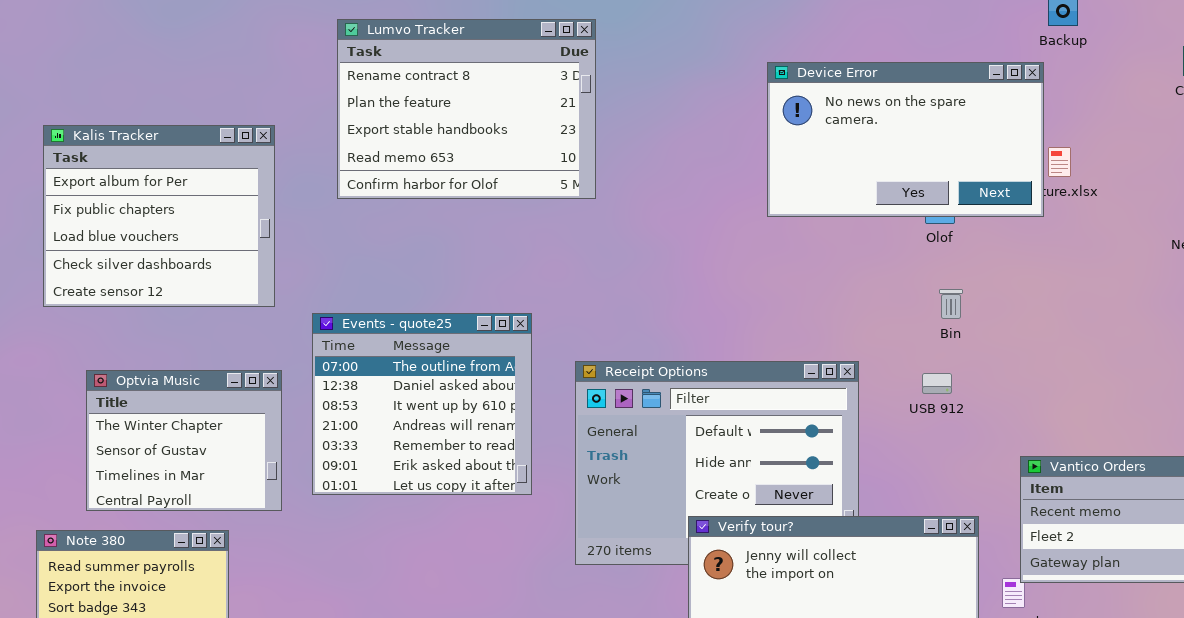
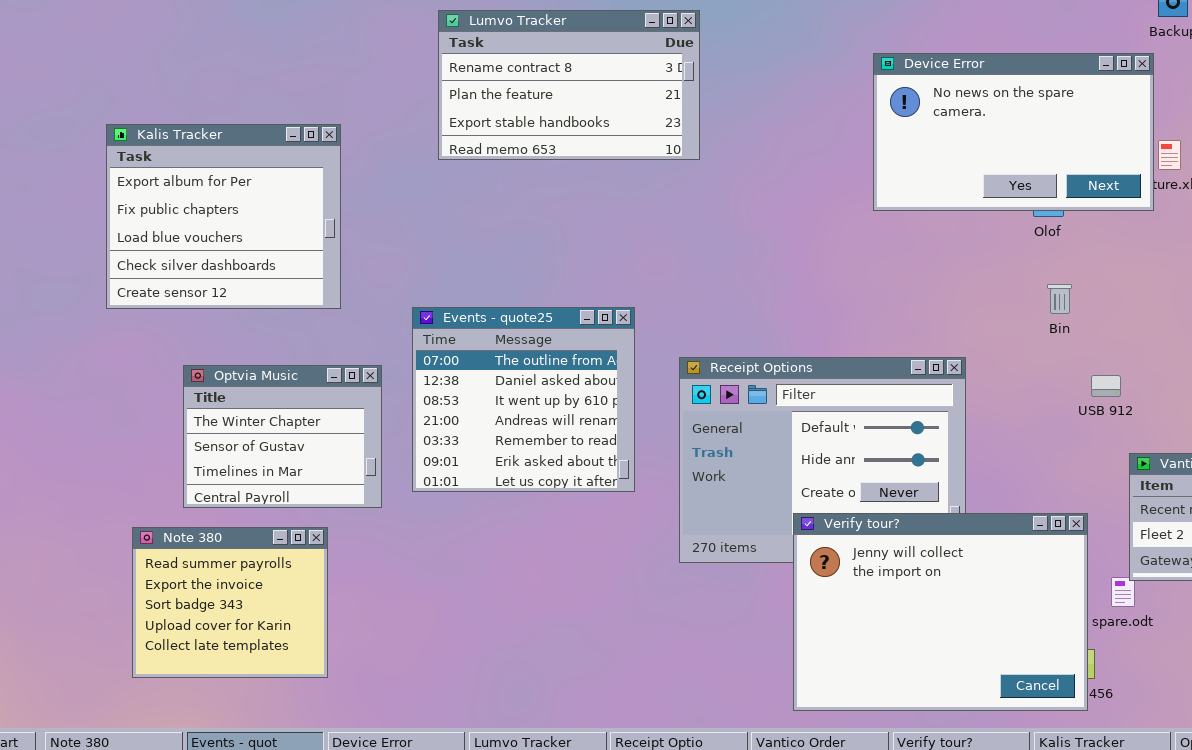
Lumvo Tracker: [337,19,596,199] -> [438,10,700,160], resized
Kalis Tracker: [43,125,275,307] -> [106,124,341,309], moved
USB 912: [922,373,952,394] -> [1091,375,1121,397], moved

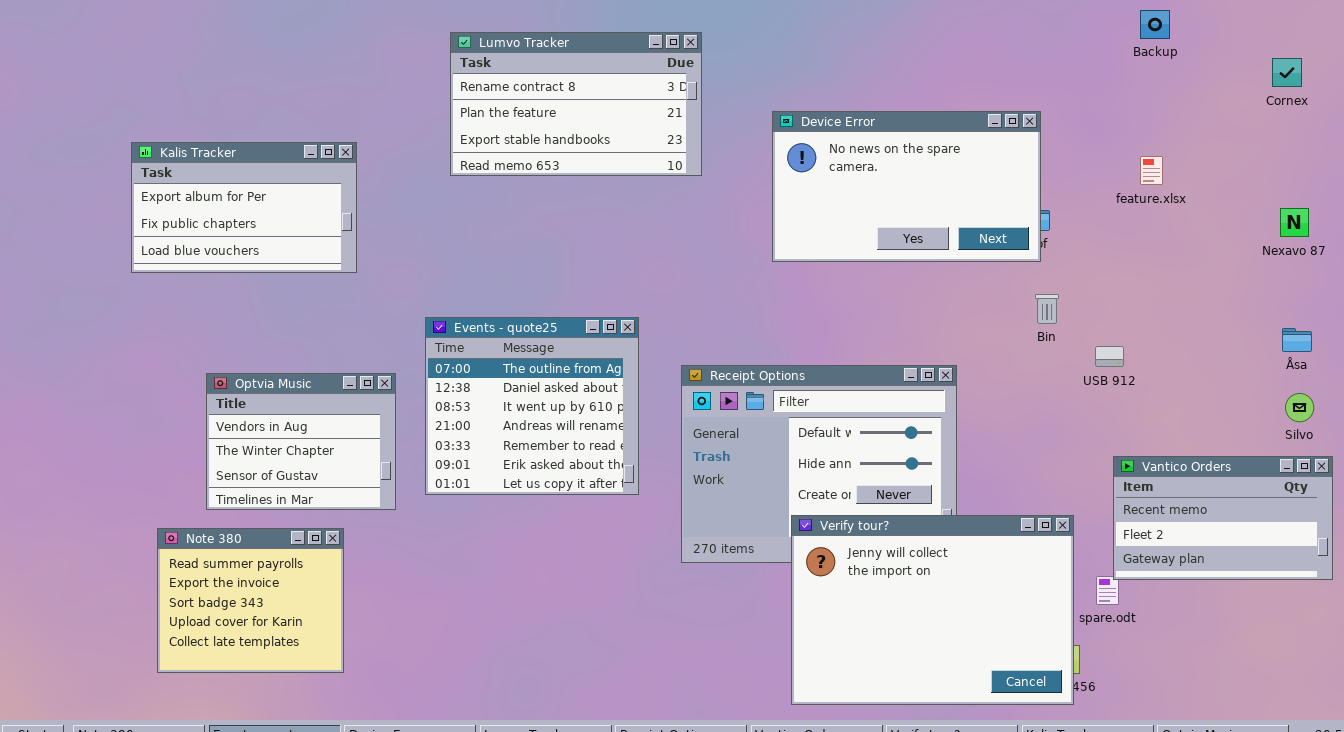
Device Error: [873,53,1154,211] -> [772,111,1041,262], moved
Kalis Tracker: [106,124,341,309] -> [131,142,357,273], resized
Optvia Music: [183,365,382,508] -> [206,373,396,510], scrolled up 1 row
USB 912: [1091,375,1121,397] -> [1095,346,1124,367], moved

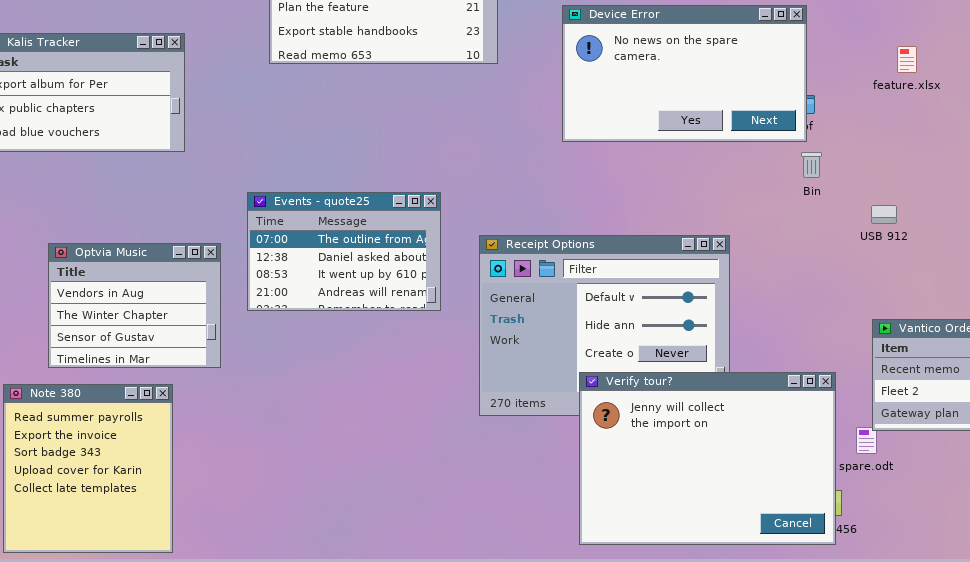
Bin: [1035,294,1059,324] -> [801,152,822,178], moved
Events - quote25: [425,317,639,495] -> [247,192,441,311], resized
USB 912: [1095,346,1124,367] -> [871,205,897,224], moved
Note 380: [157,528,344,673] -> [3,384,173,553], resized

